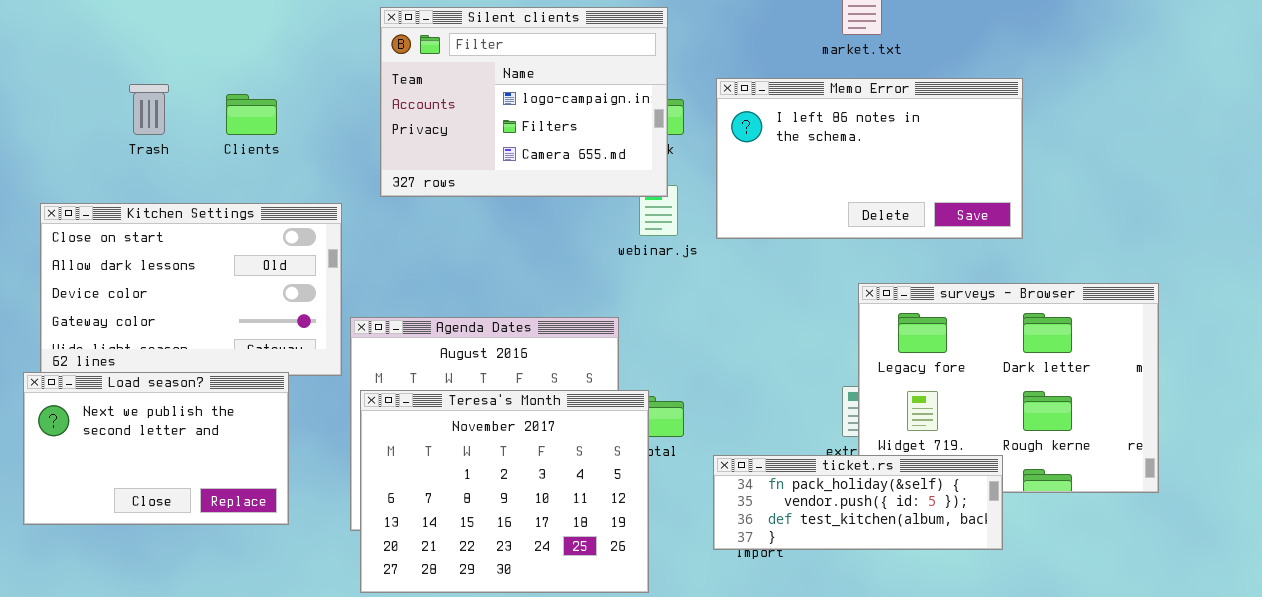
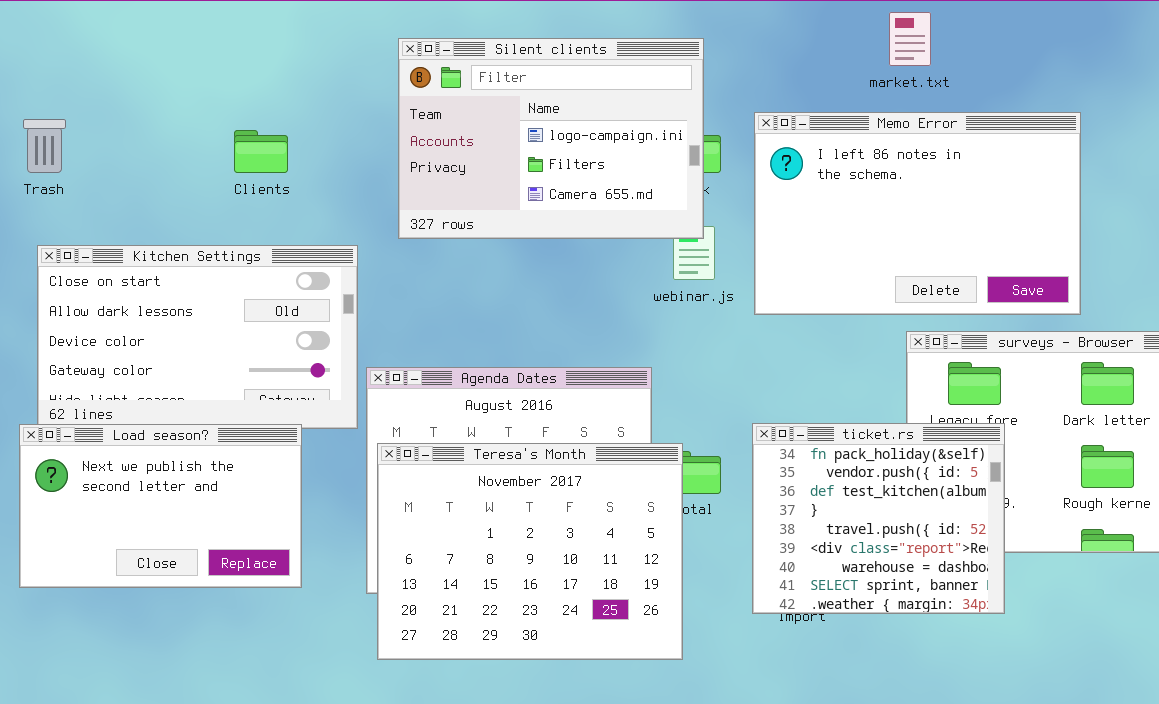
Memo Error: [716,78,1023,239] -> [754,112,1081,315], resized
Trash: [129,84,169,135] -> [23,119,66,173], moved
ticket.rs: [713,455,1003,550] -> [752,423,1005,614], resized

